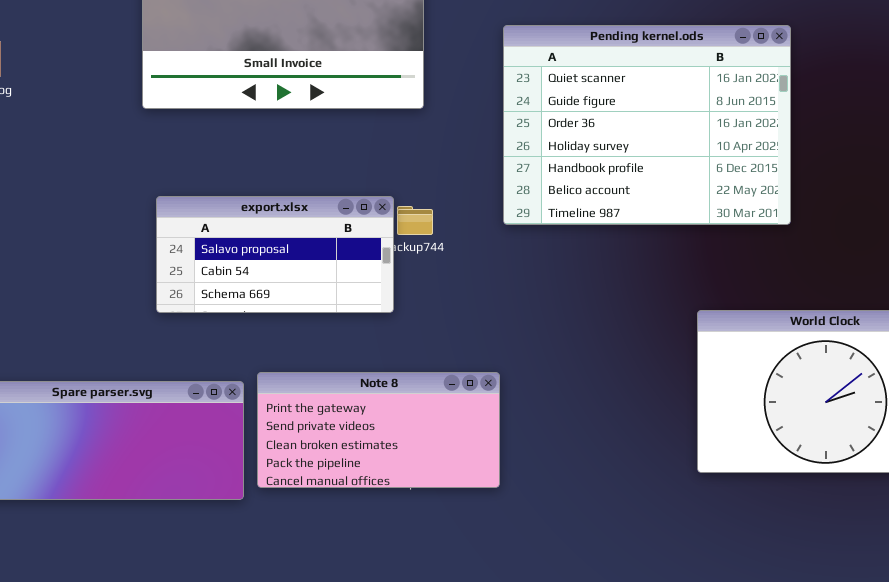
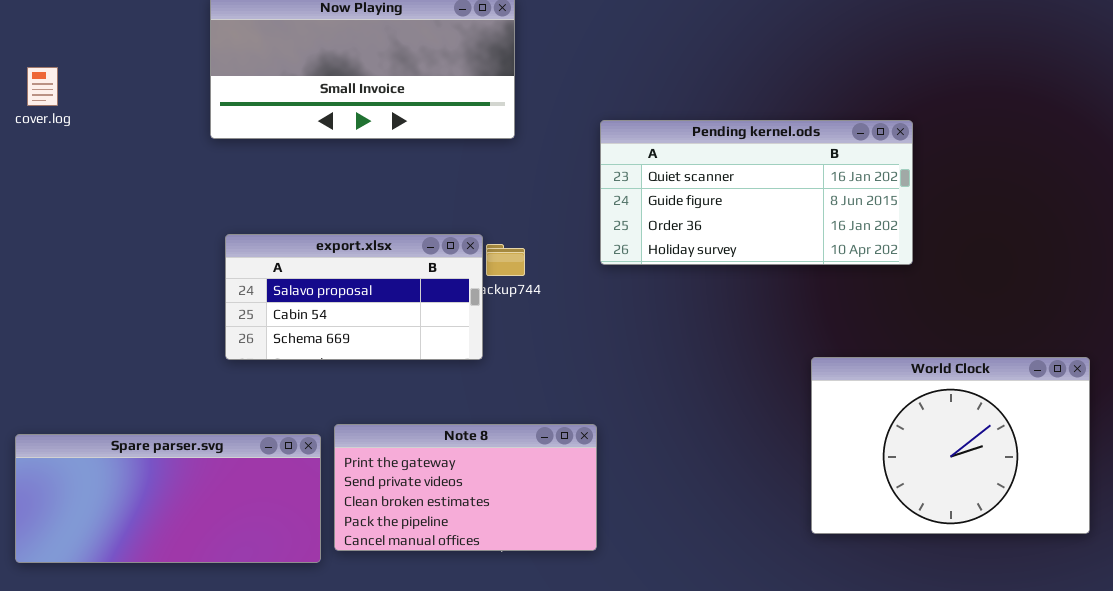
Pending kernel.ods: [503,25,791,225] -> [600,120,913,265], resized

